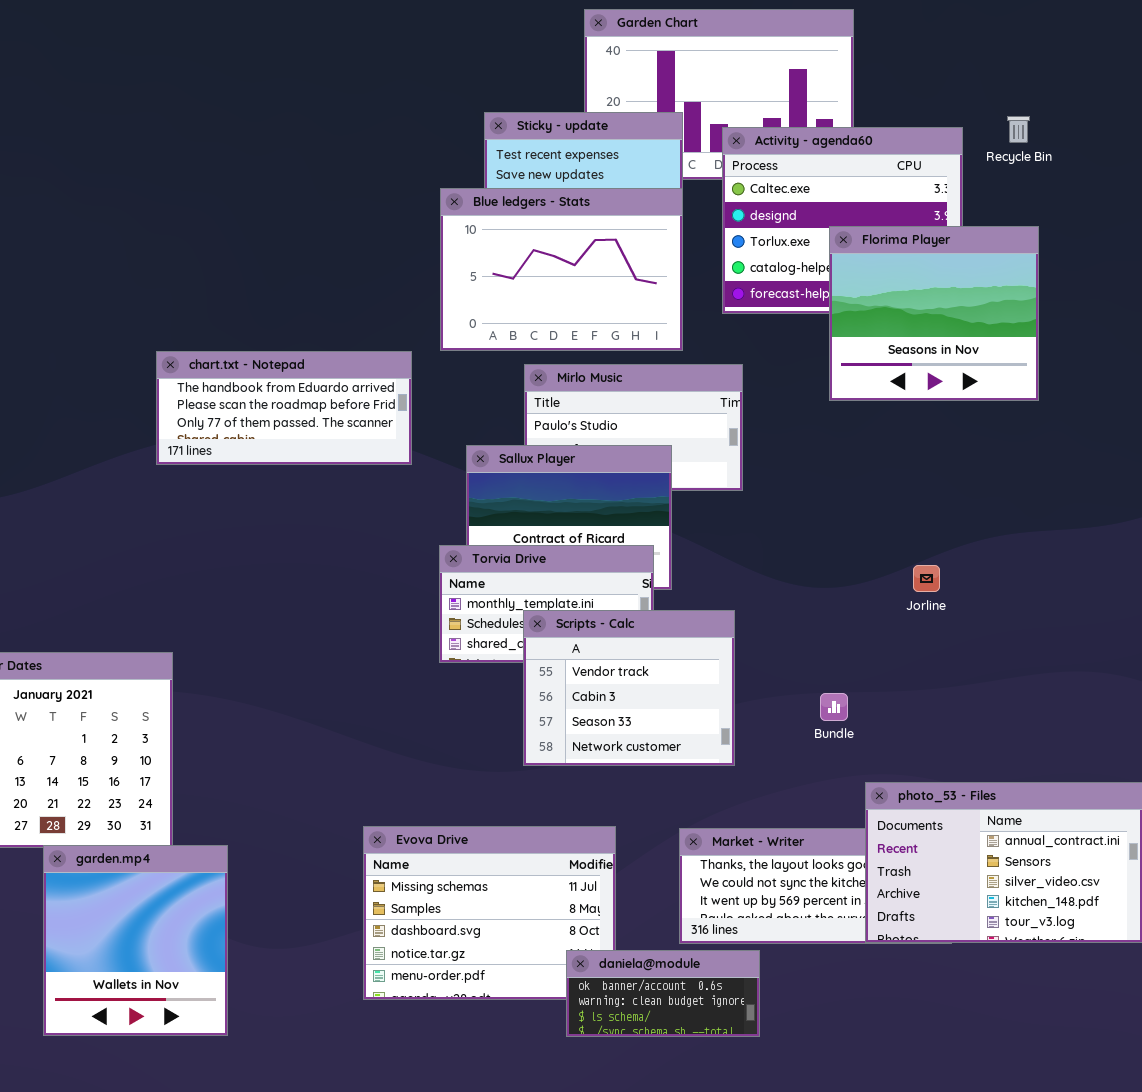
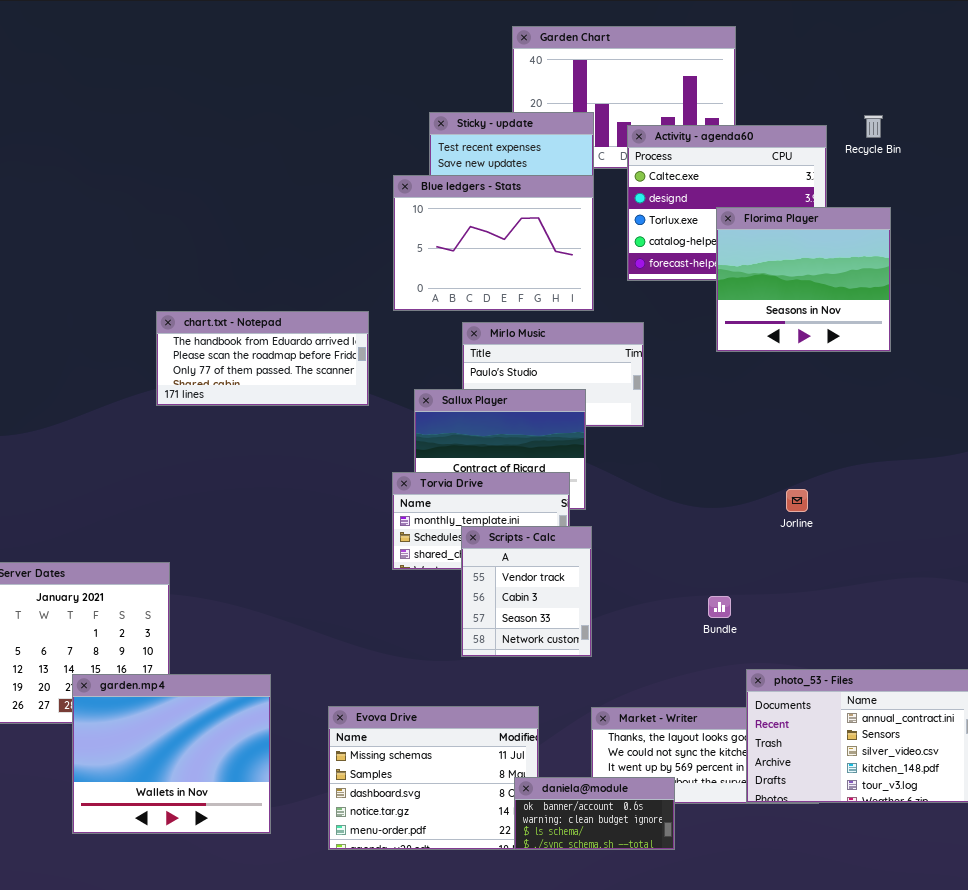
Scripts - Calc: [523,610,735,766] -> [461,526,592,657], resized
garden.mp4: [43,845,228,1036] -> [72,674,271,834], moved, resized
daniela@module: [566,950,760,1037] -> [514,777,675,850], moved

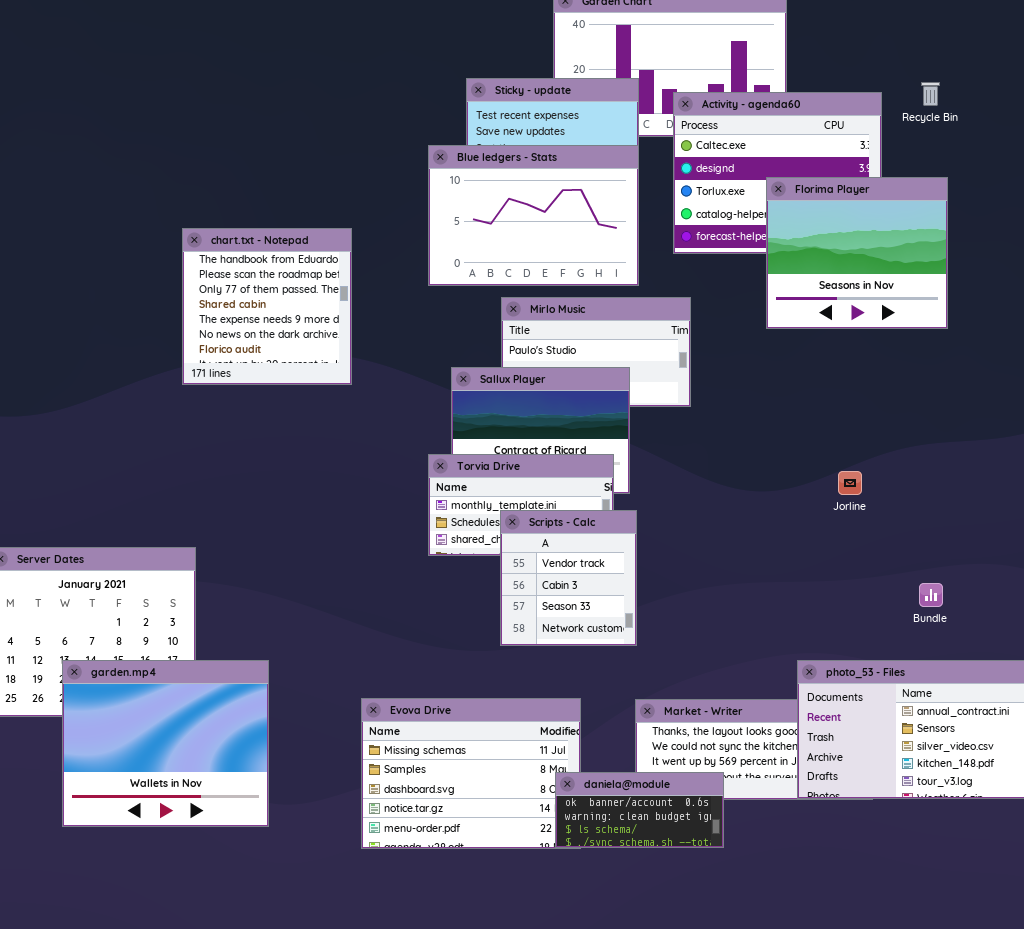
chart.txt - Notepad: [156,311,369,406] -> [182,228,352,385], resized
Bundle: [708,596,731,618] -> [919,583,943,607], moved
garden.mp4: [72,674,271,834] -> [62,660,269,827], moved

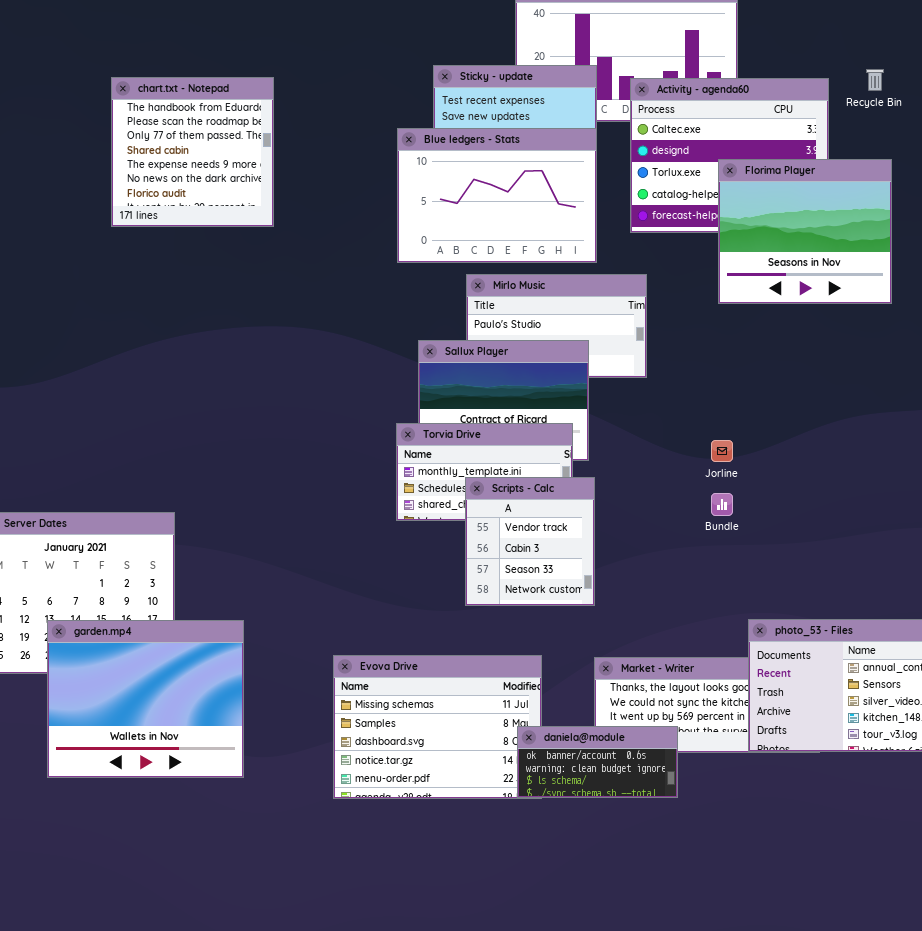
chart.txt - Notepad: [182,228,352,385] -> [111,77,274,227], moved
Jorline: [838,471,862,495] -> [711,440,733,462], moved
Bundle: [919,583,943,607] -> [711,493,733,516], moved

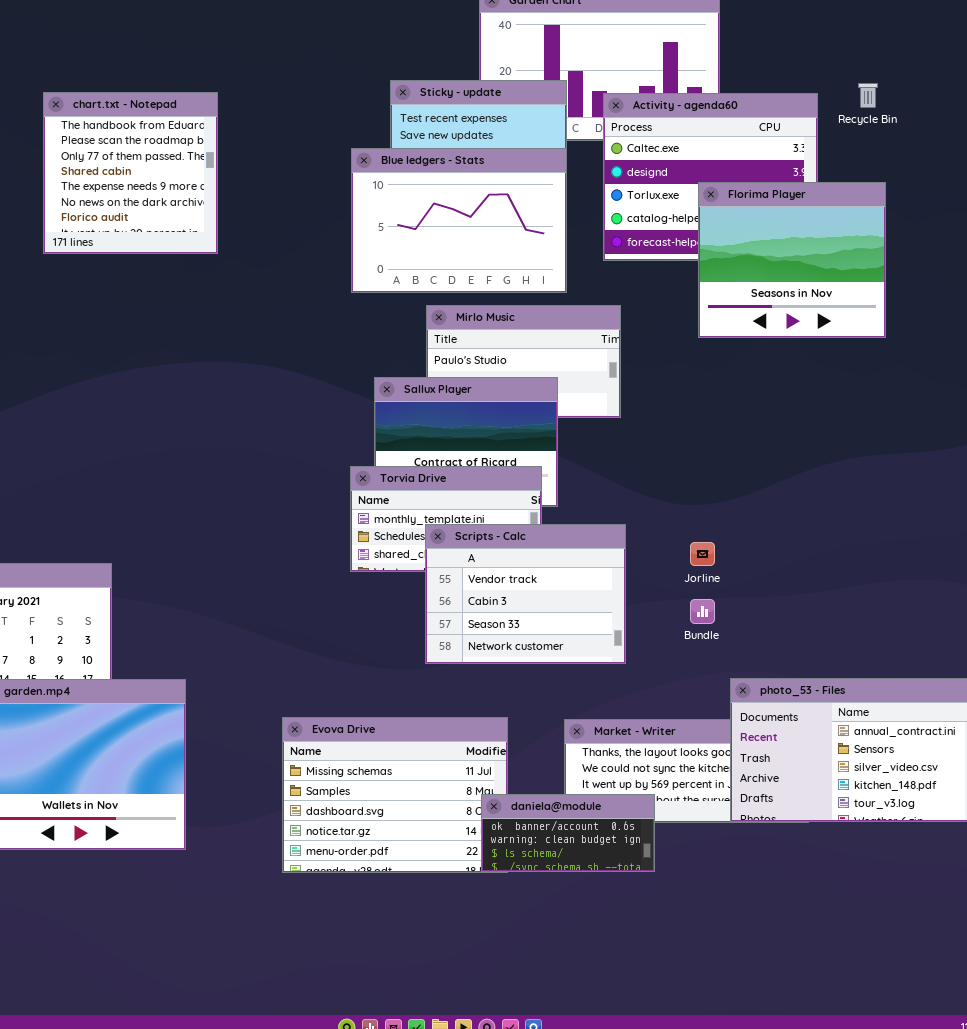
Jorline: [711,440,733,462] -> [690,542,715,566], moved
Scripts - Calc: [465,477,595,606] -> [425,524,626,664], resized
Bundle: [711,493,733,516] -> [690,599,715,624], moved

